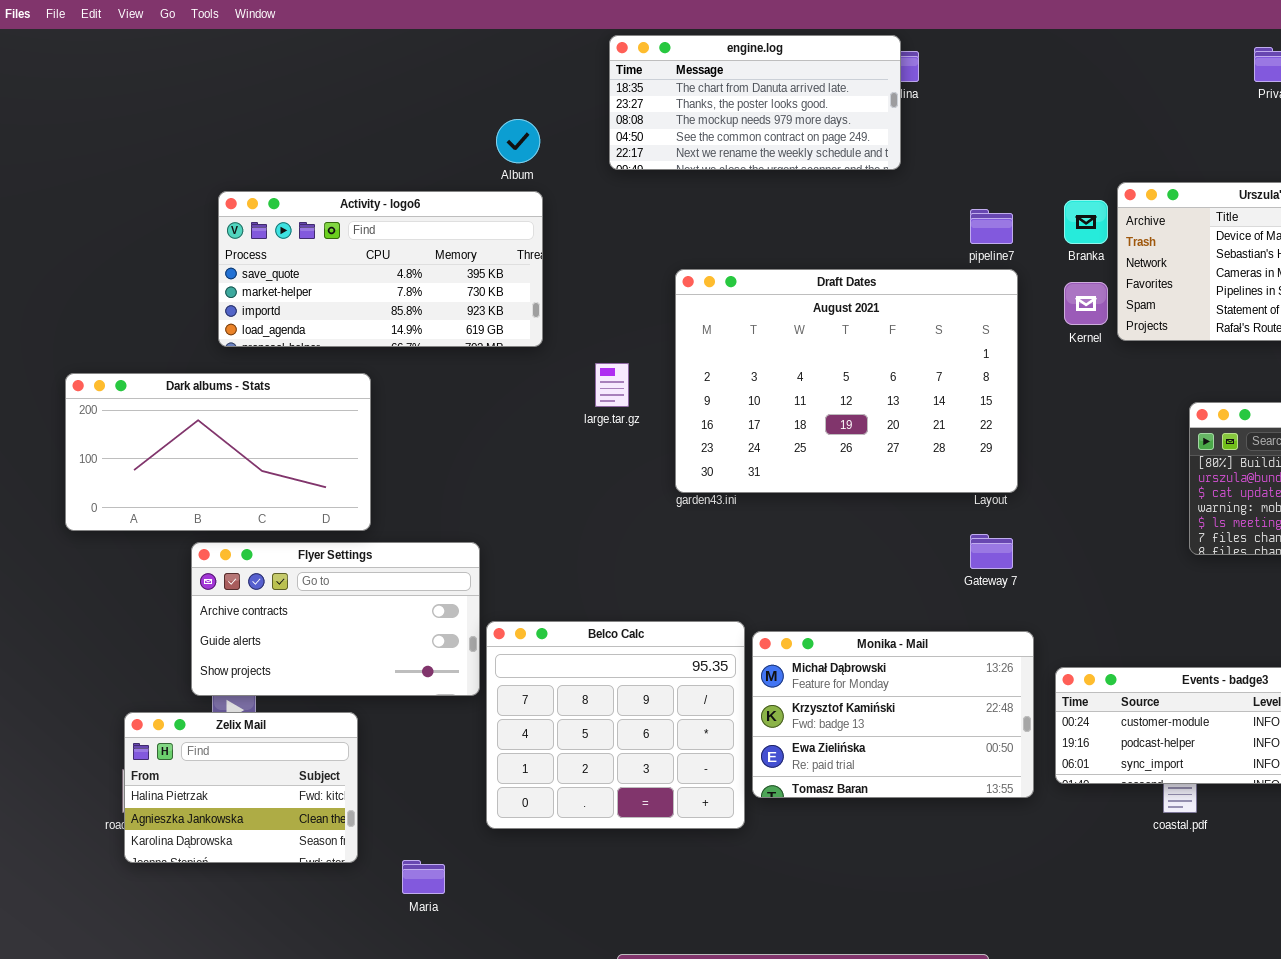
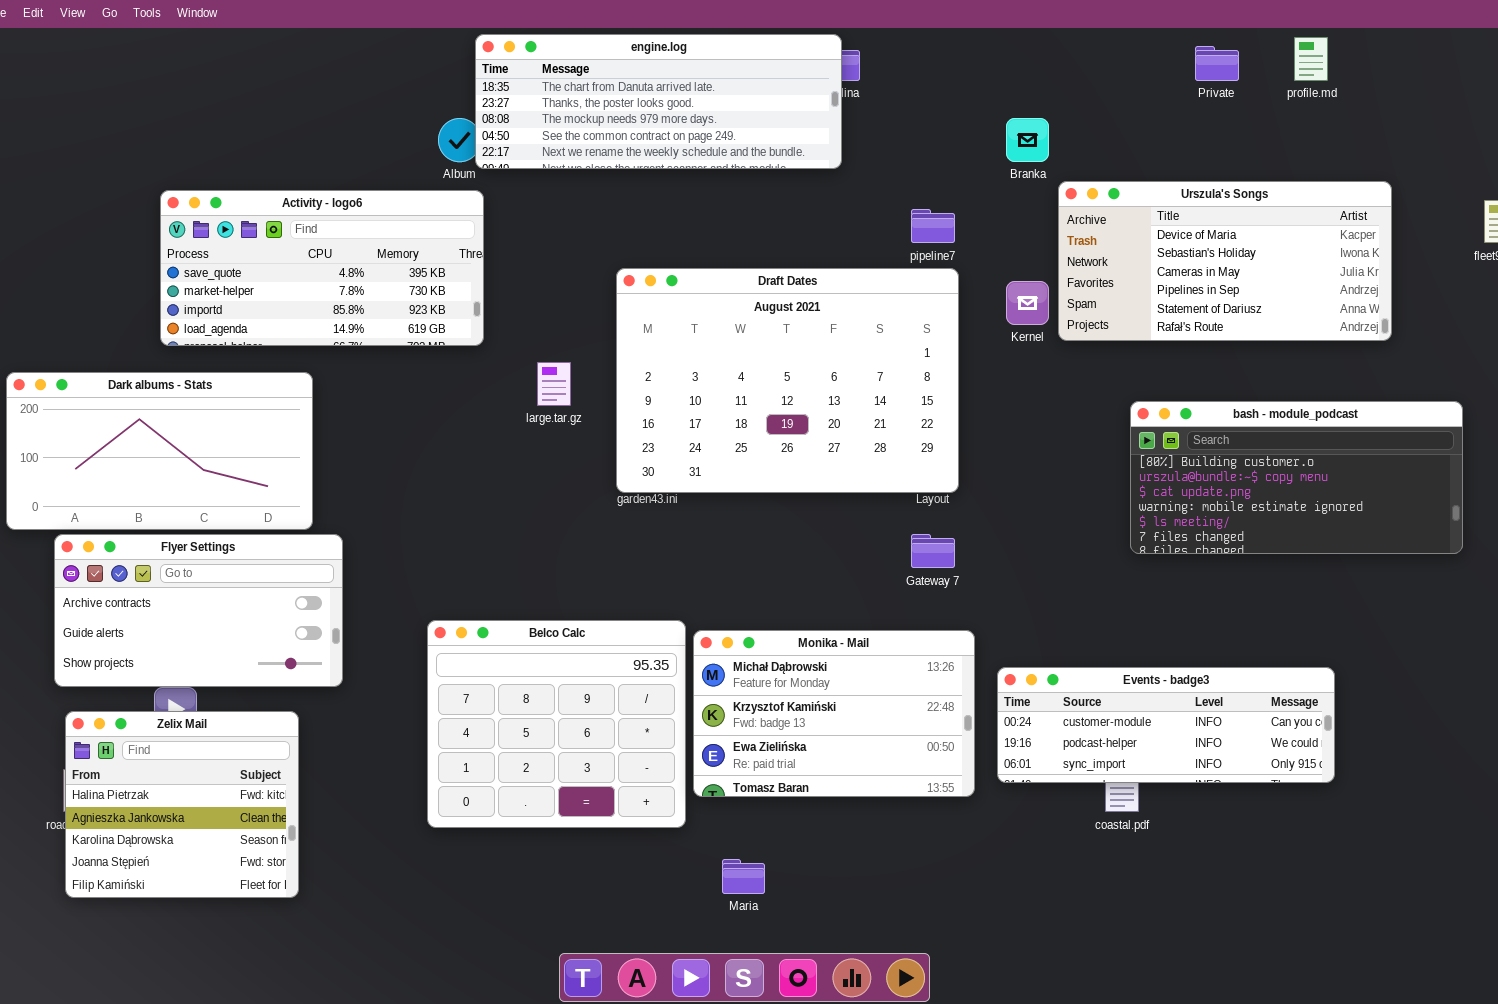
engine.log: [609,35,901,170] -> [475,34,842,169], resized
Branka: [1064,200,1108,244] -> [1006,118,1049,162], moved
Flyer Settings: [191,542,480,696] -> [54,534,343,687], moved
Zelix Mail: [124,712,358,863] -> [65,711,299,898], resized
Maria: [402,860,445,894] -> [722,859,765,894], moved

